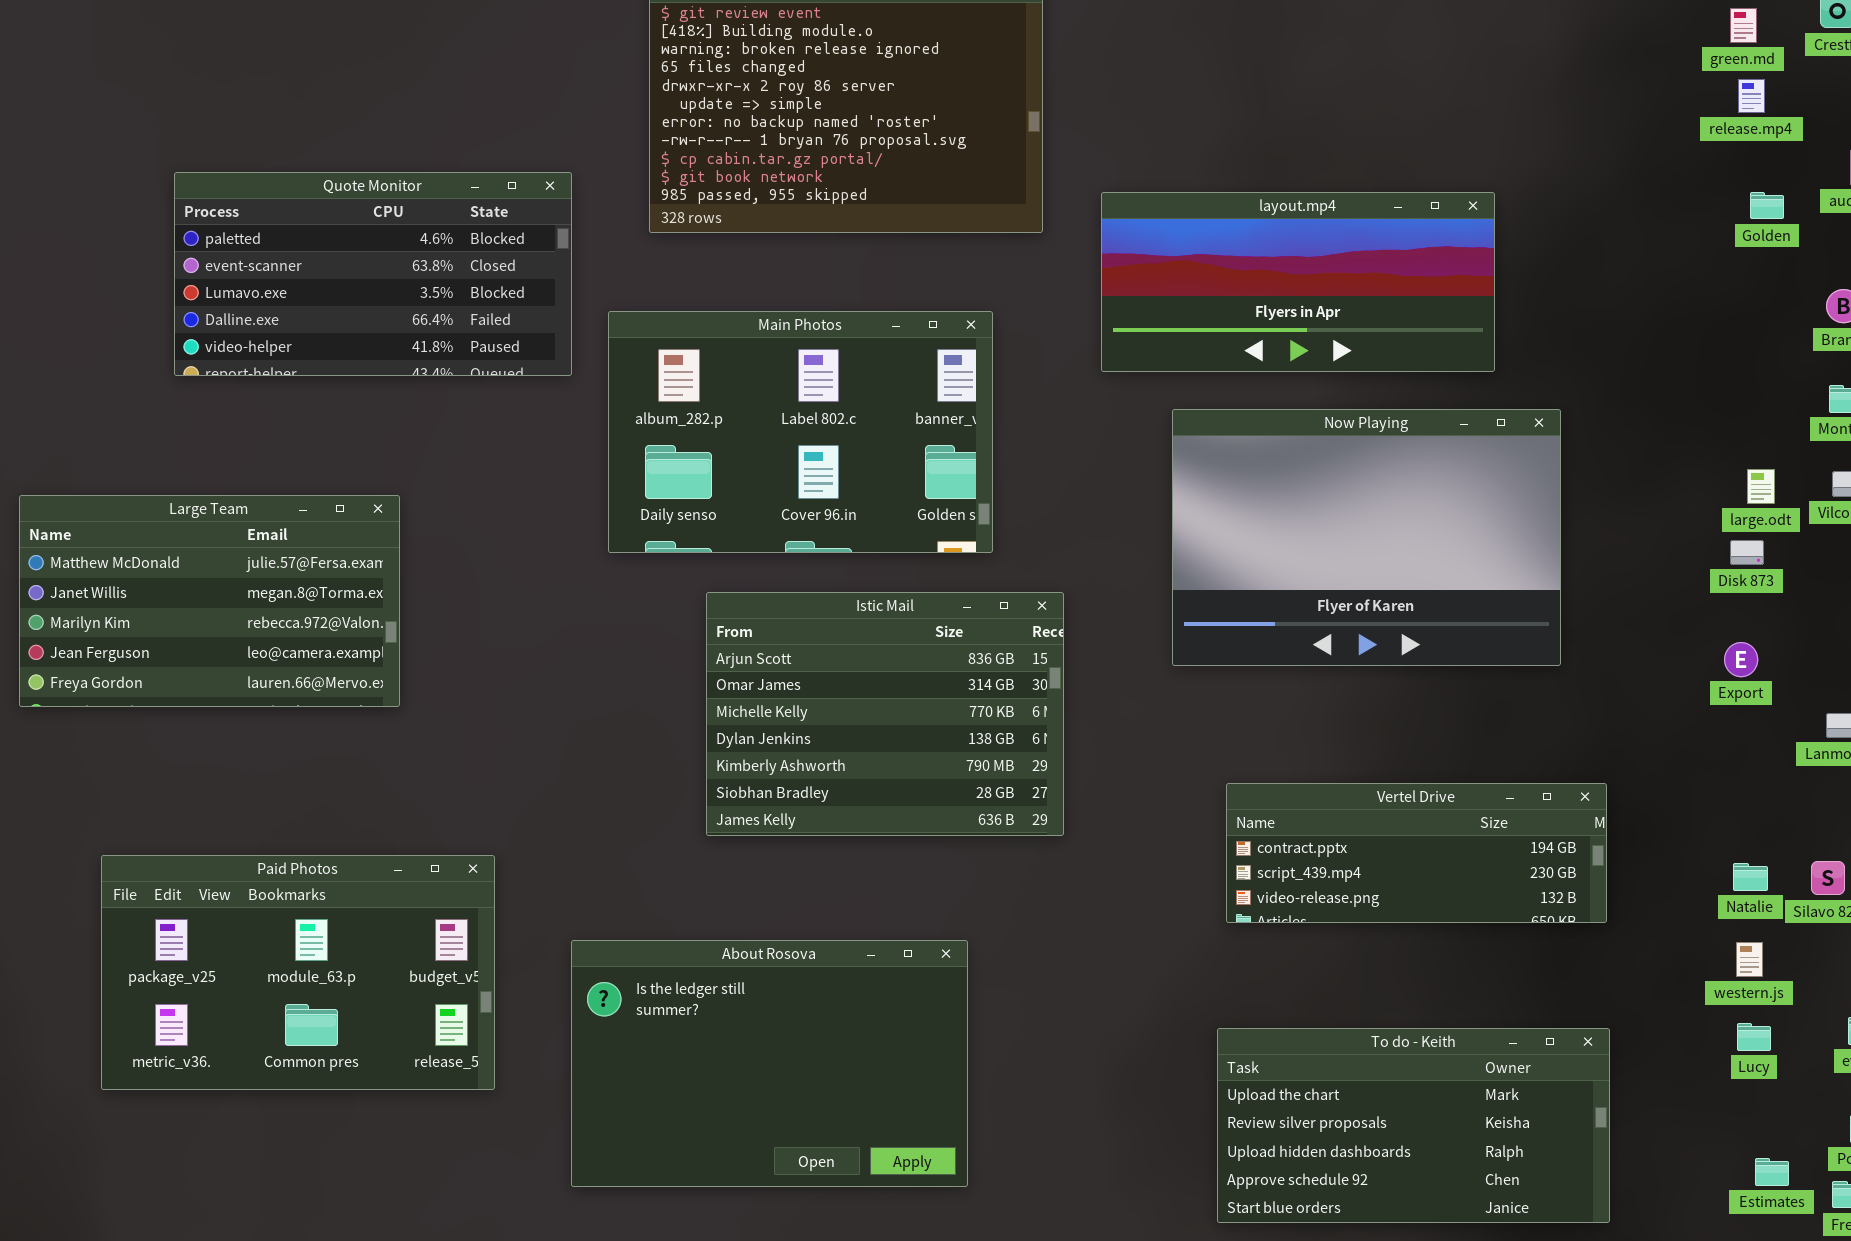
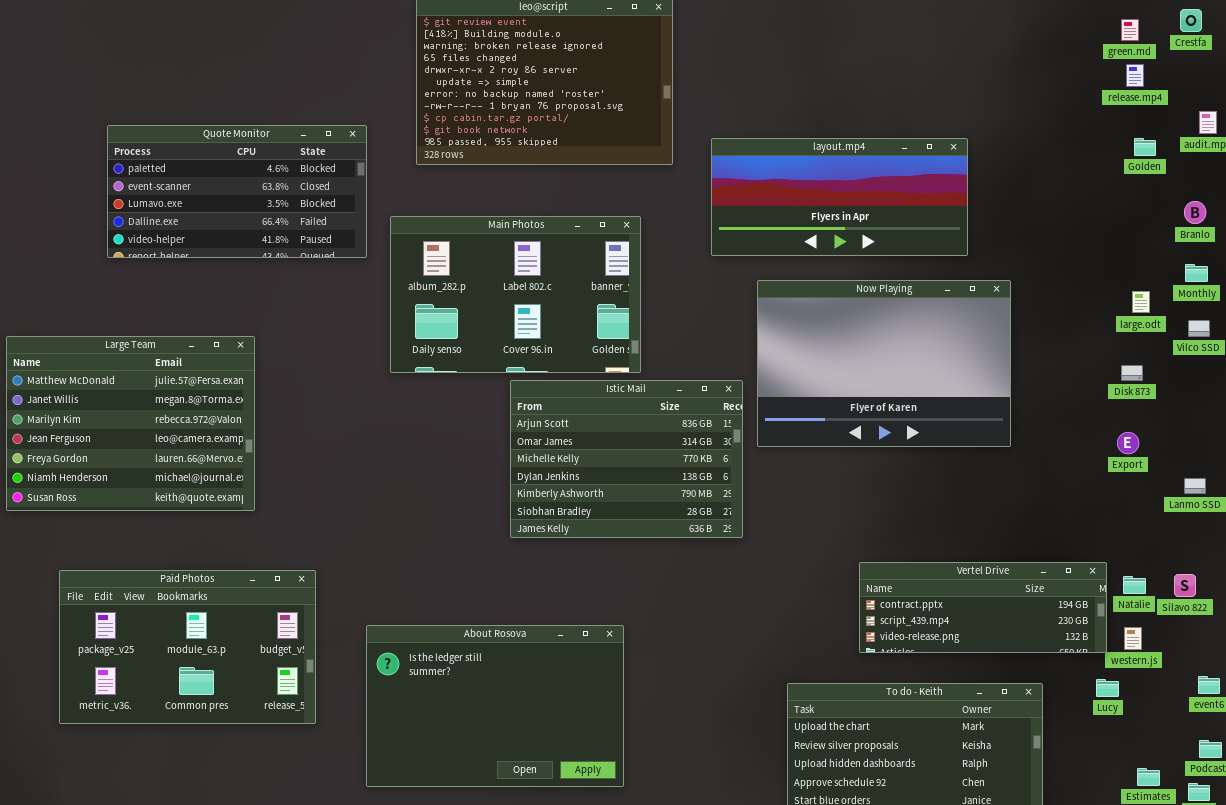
large.odt: [1747,469,1775,504] -> [1132,291,1150,313], moved
Large Team: [19,495,400,707] -> [6,336,255,511], resized
Istic Mail: [706,592,1064,836] -> [510,380,743,538], moved
Vertel Drive: [1226,783,1607,923] -> [859,562,1107,653], moved
Lucy: [1737,1023,1771,1051] -> [1096,679,1119,697], moved

